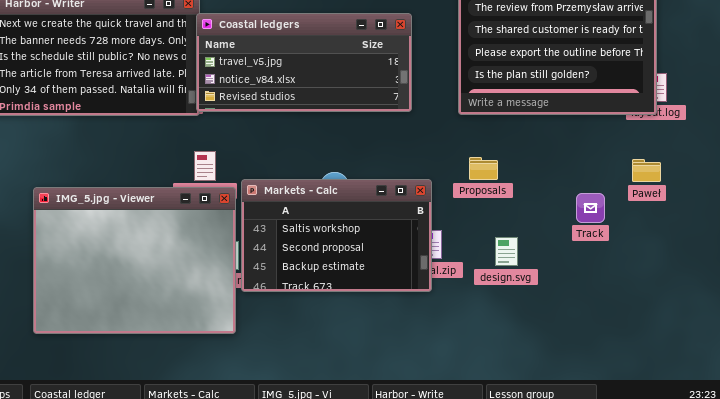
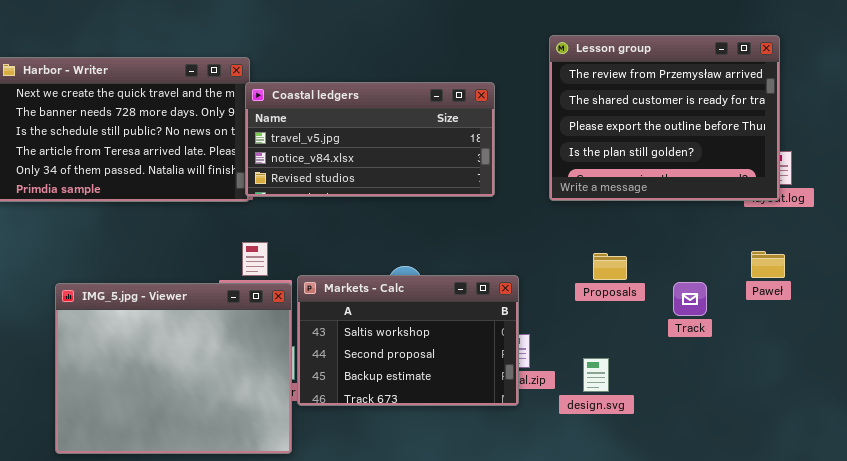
Proposals: [469,157,498,180] -> [593,253,627,280], moved
Track: [576,193,605,223] -> [673,282,707,316], moved
design.svg: [495,237,518,266] -> [583,358,609,392], moved

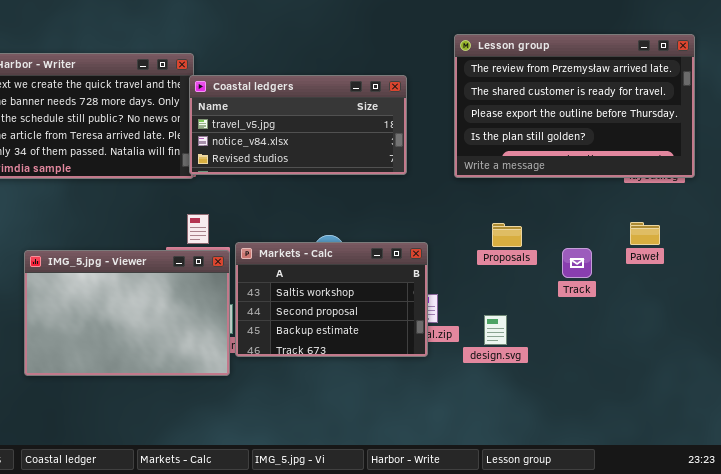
Lesson group: [549,35,780,201] -> [454,34,695,178], resized
IMG_5.jpg - Viewer: [55,283,292,454] -> [24,250,230,376], resized

